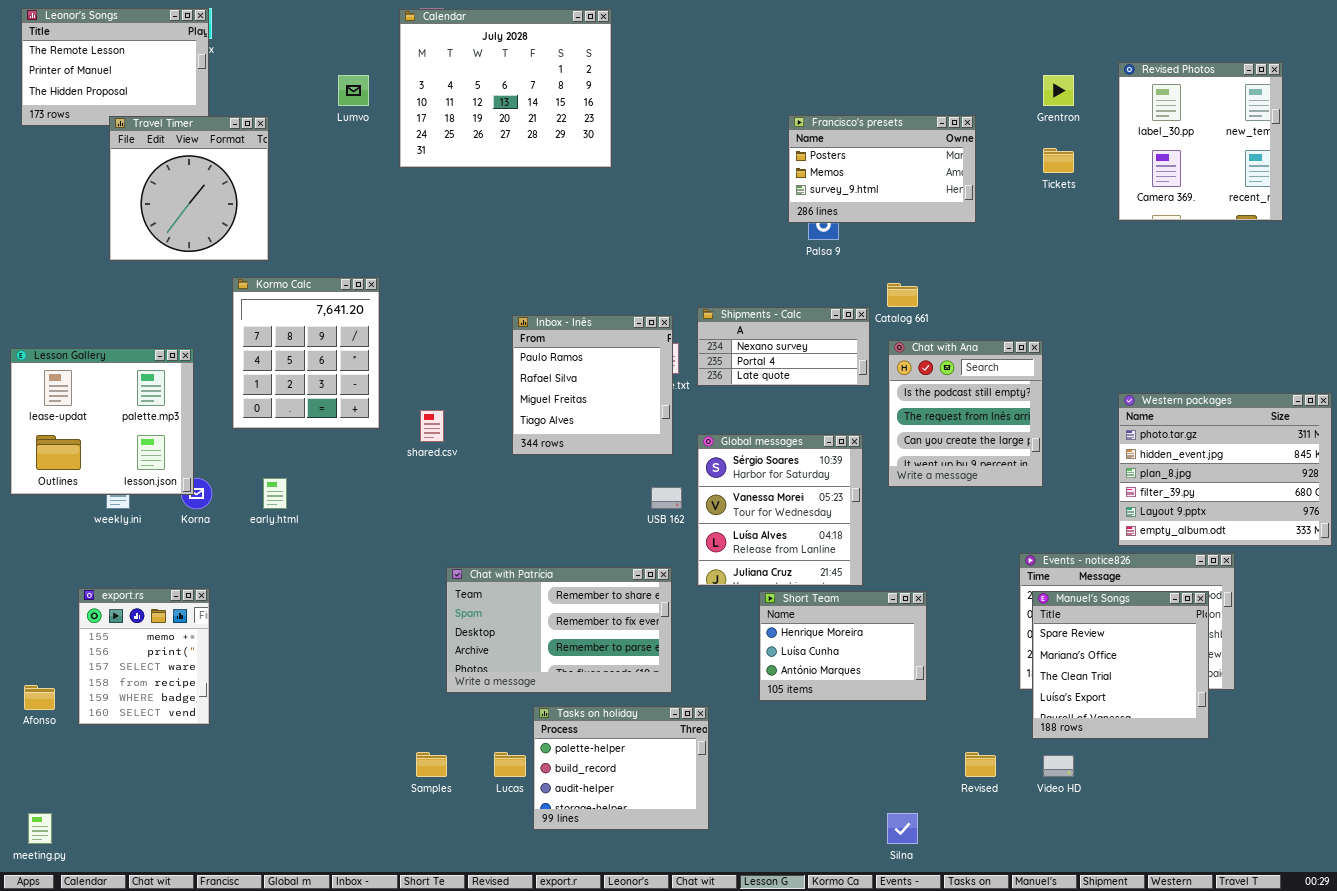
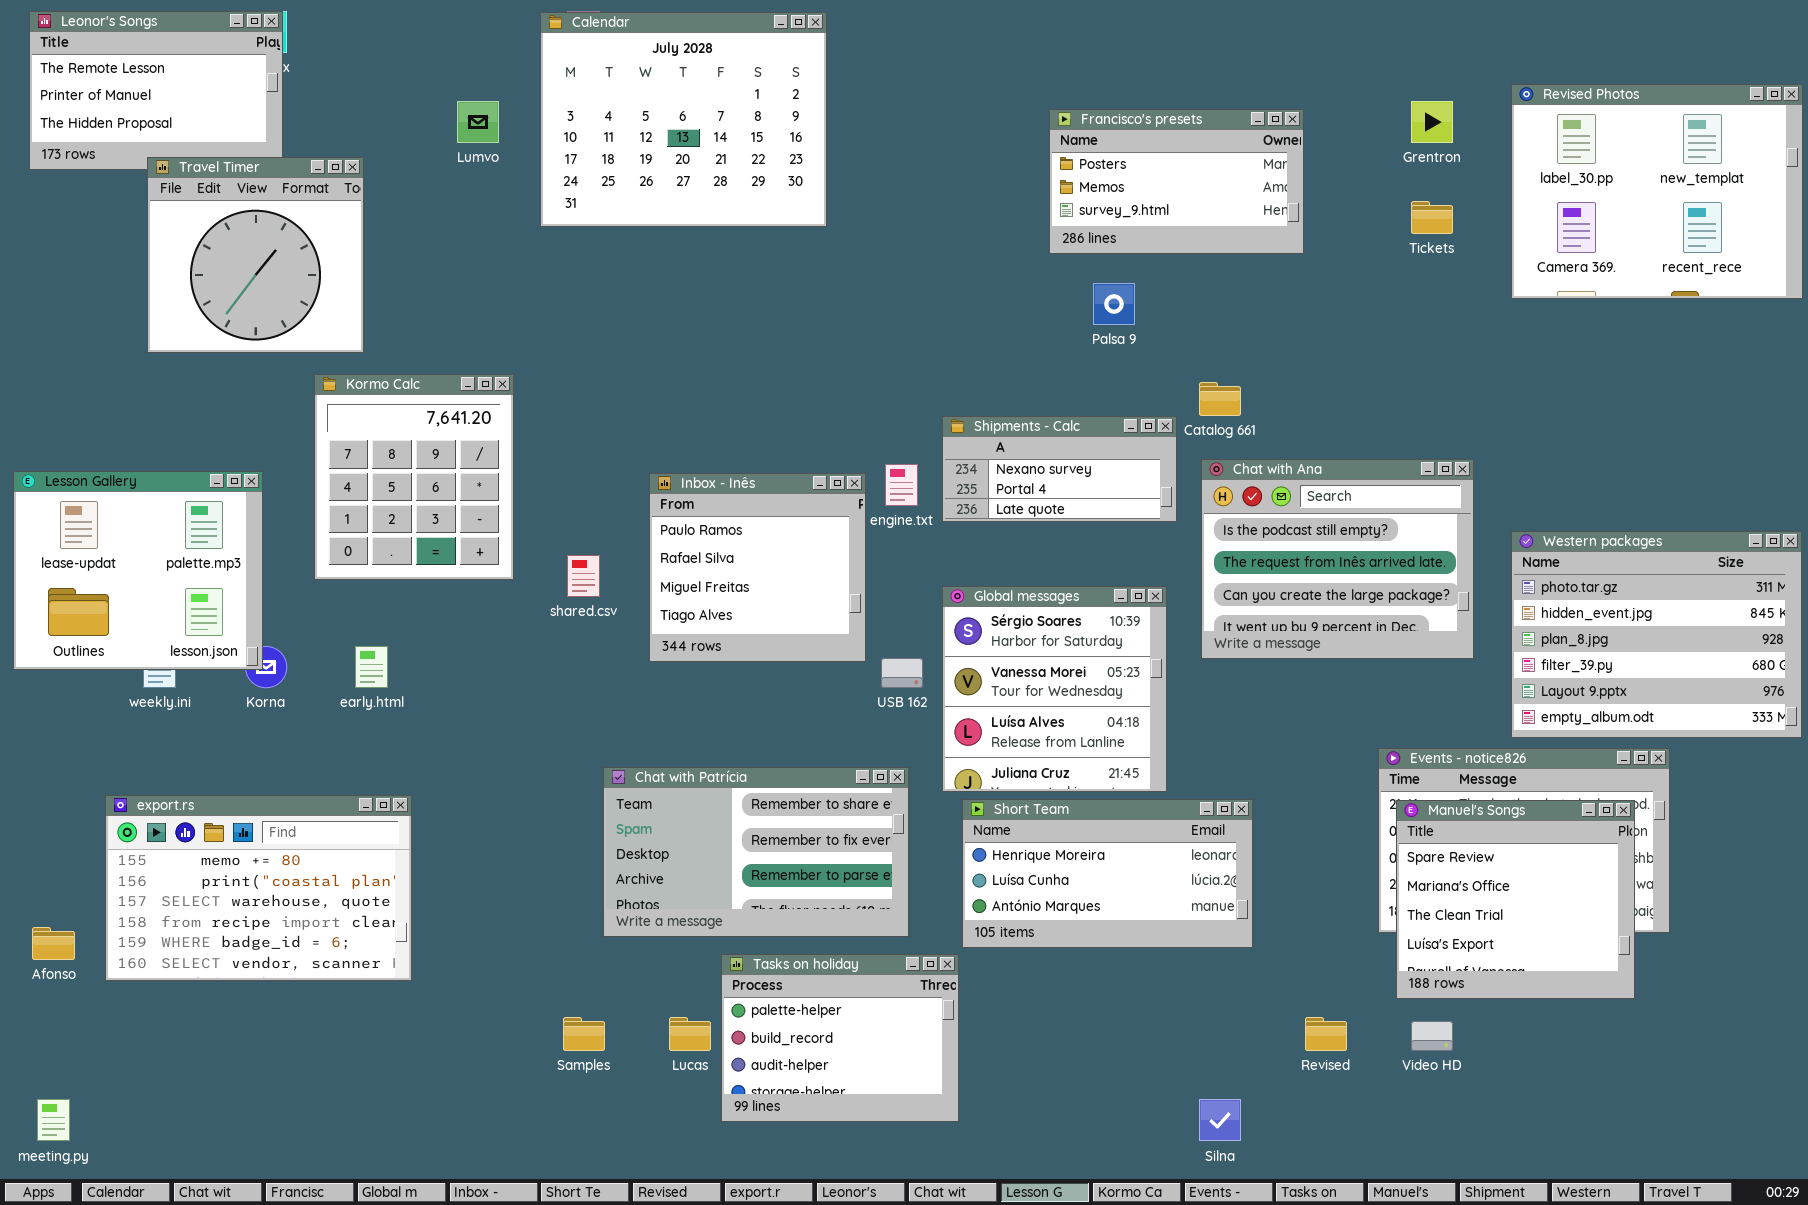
Revised Photos: [1118,62,1283,221] -> [1511,84,1803,299], resized
Francisco's presets: [788,115,976,223] -> [1049,109,1304,254], moved
Inbox - Inês: [512,315,673,455] -> [649,473,866,662], moved
Chat with Ana: [888,340,1043,487] -> [1201,459,1474,659], resized
export.rs: [78,588,210,725] -> [105,795,412,981], resized
Short Team: [759,591,927,701] -> [962,799,1253,948], resized

